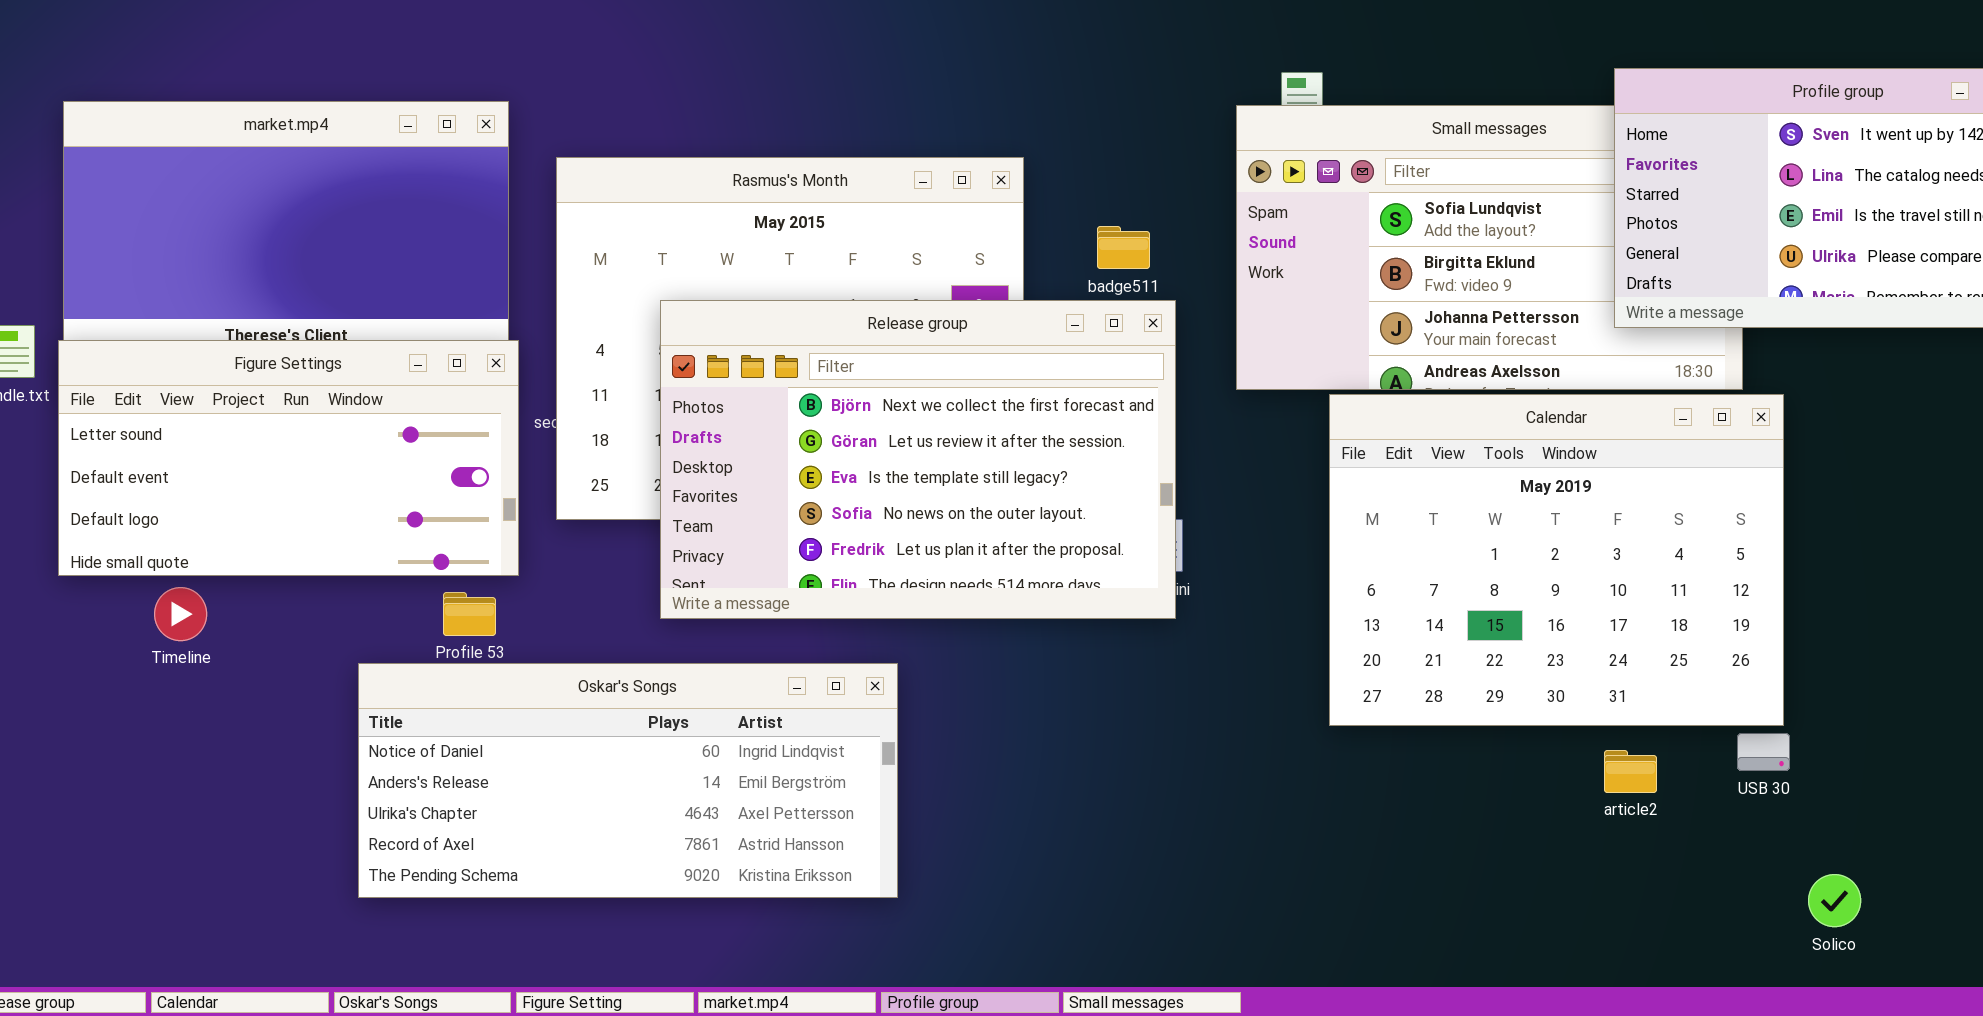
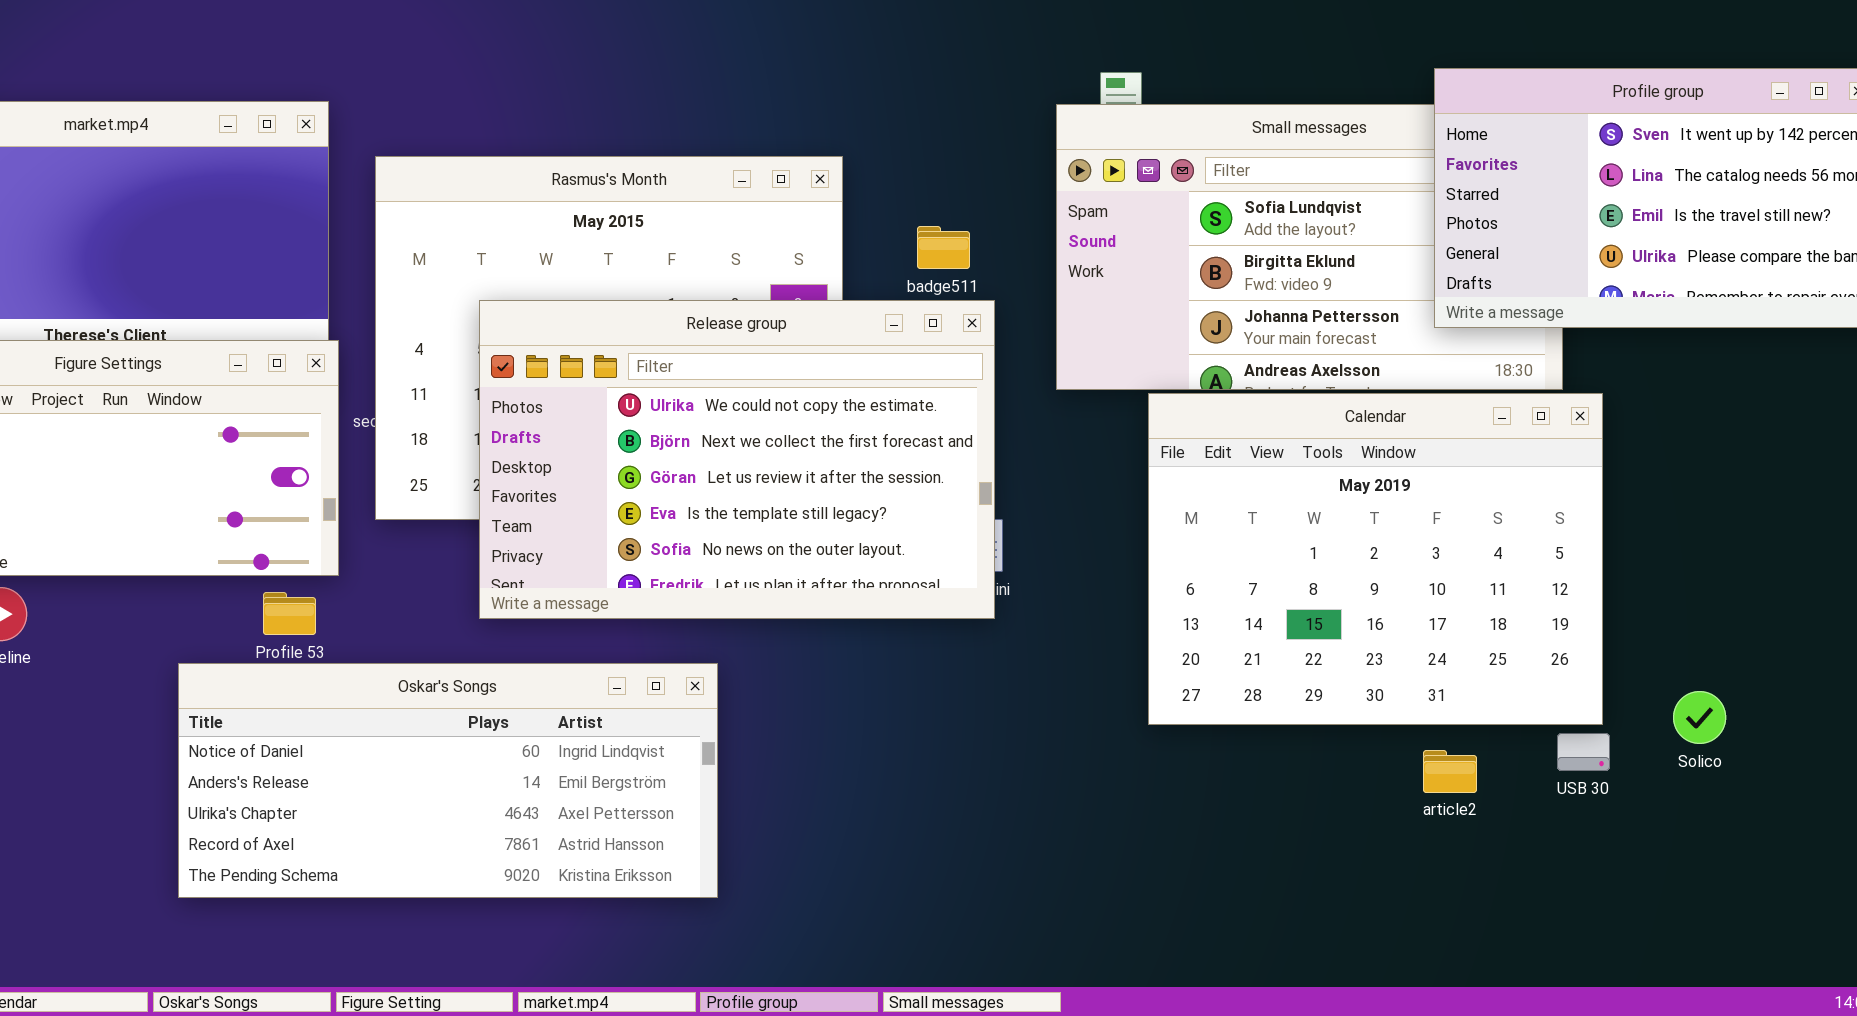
Release group: [660,300,1176,619] -> [479,300,995,619], scrolled up 1 row
Solico: [1808,874,1861,927] -> [1673,691,1726,744], moved

